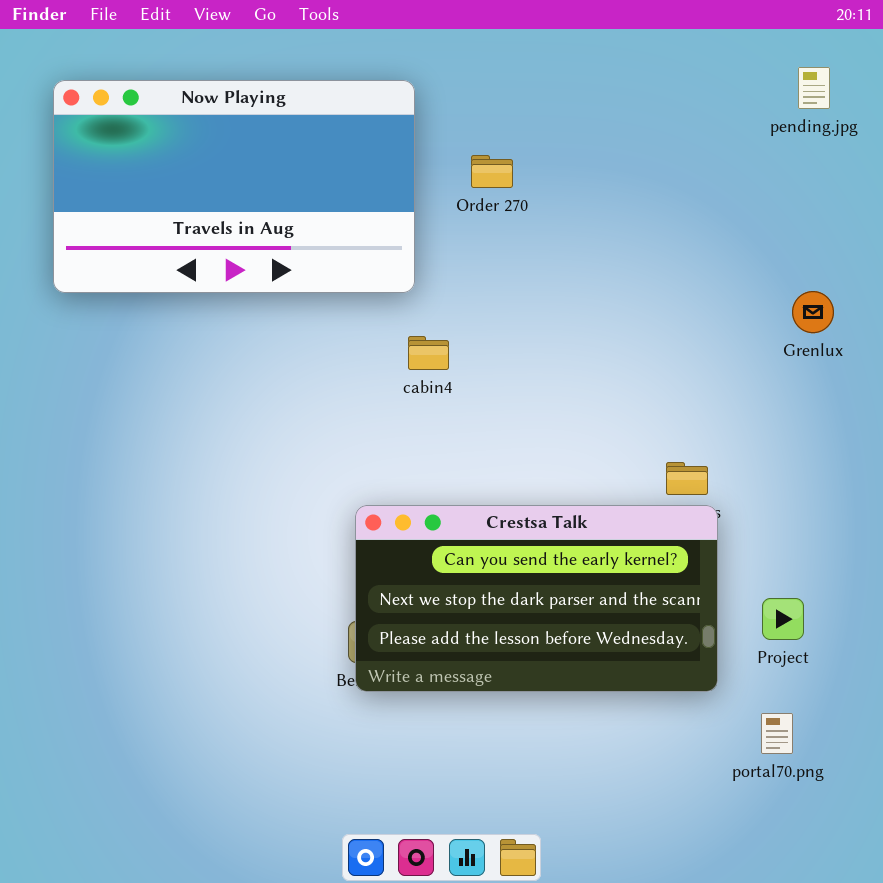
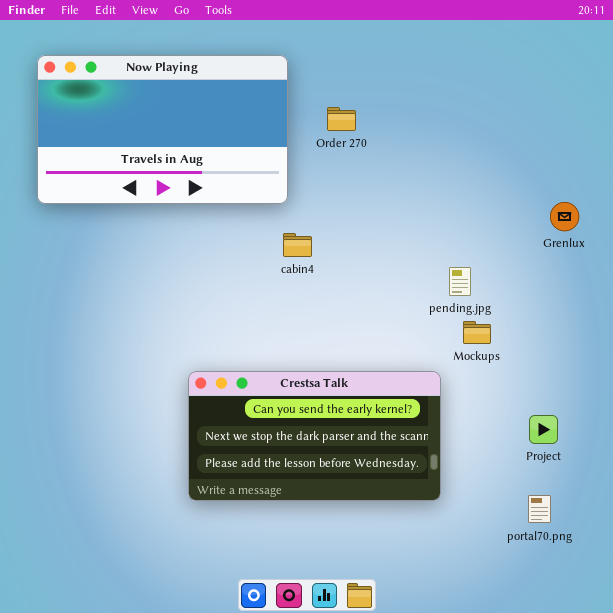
pending.jpg: [798,67,830,109] -> [449,267,471,296], moved
Crestsa Talk: [355,505,718,692] -> [188,371,441,501], moved

